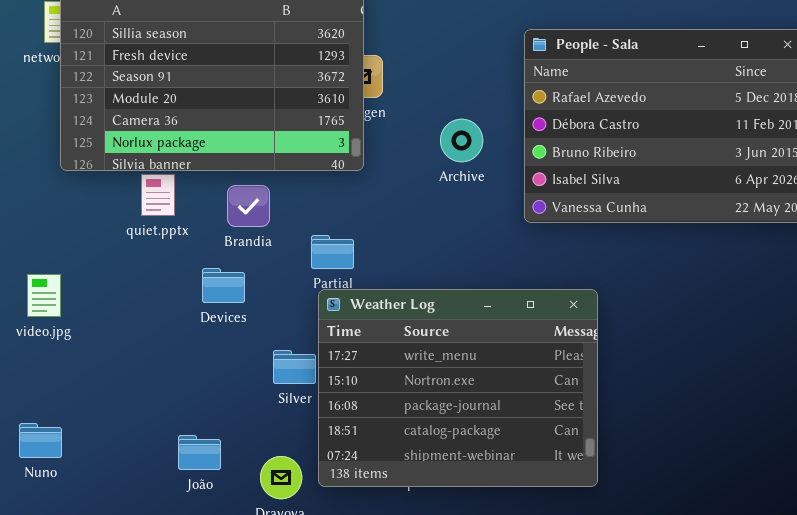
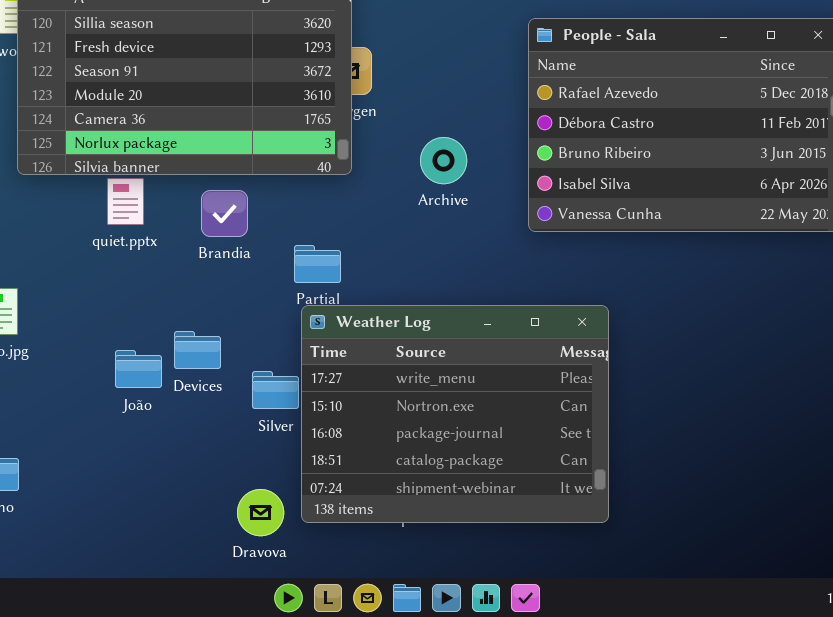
Archive: [440,119,483,162] -> [420,137,467,184], moved
Devices: [202,268,245,303] -> [174,331,221,369], moved
João: [178,435,221,470] -> [115,350,162,388], moved

